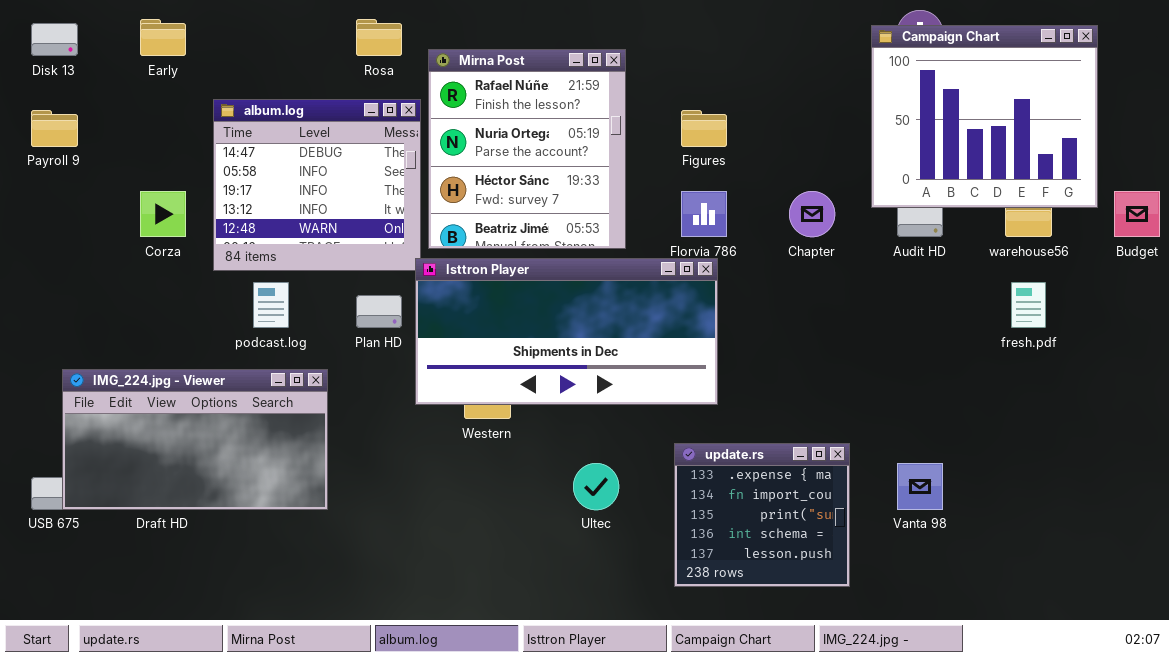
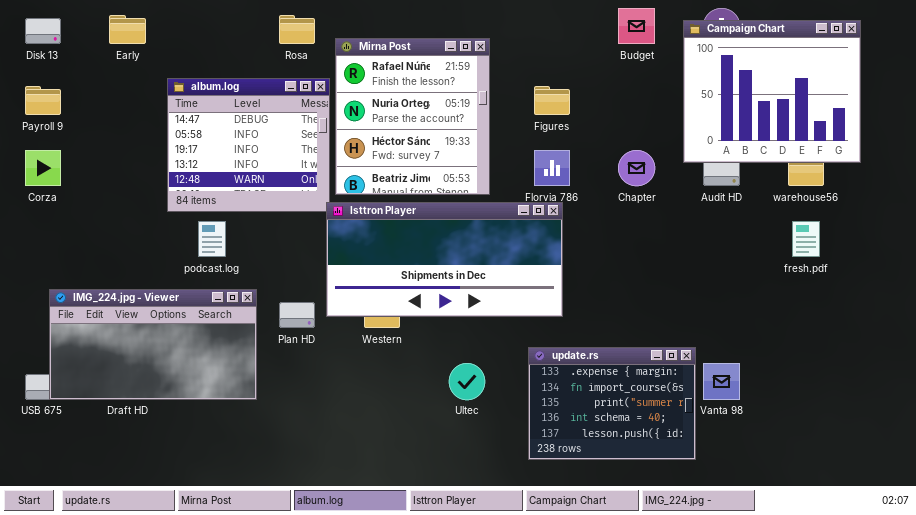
Corza: [140,191,186,237] -> [25,150,61,186], moved
Budget: [1114,191,1160,237] -> [618,8,655,44], moved
Plan HD: [356,295,402,328] -> [279,302,315,328], moved
update.rs: [674,443,850,587] -> [528,347,696,460], resized

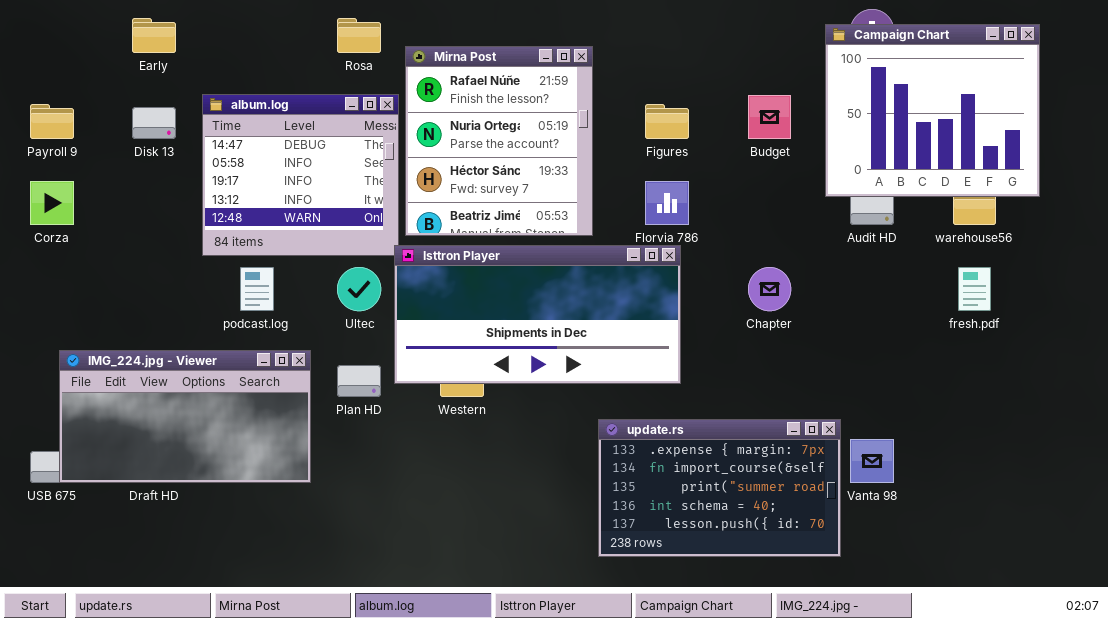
Budget: [618,8,655,44] -> [748,95,791,139], moved
Disk 13: [25,18,61,44] -> [132,107,176,139], moved
Chapter: [618,150,655,186] -> [748,267,791,311], moved
update.rs: [528,347,696,460] -> [598,419,841,557], resized
Ultec: [449,363,485,400] -> [337,267,381,311], moved

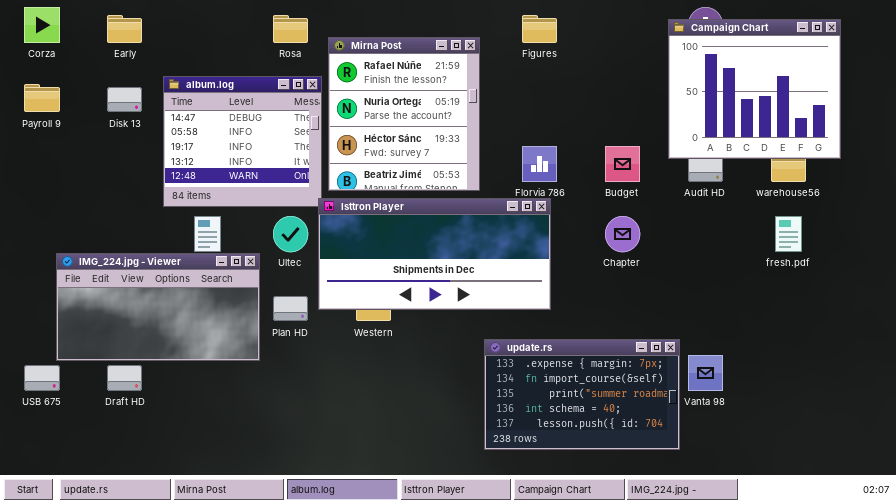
Budget: [748,95,791,139] -> [605,146,640,182], moved
Figures: [645,104,689,139] -> [522,15,557,43], moved
Corza: [30,181,74,225] -> [24,7,60,43], moved
IMG_224.jpg - Viewer: [59,350,311,483] -> [56,253,260,361], moved

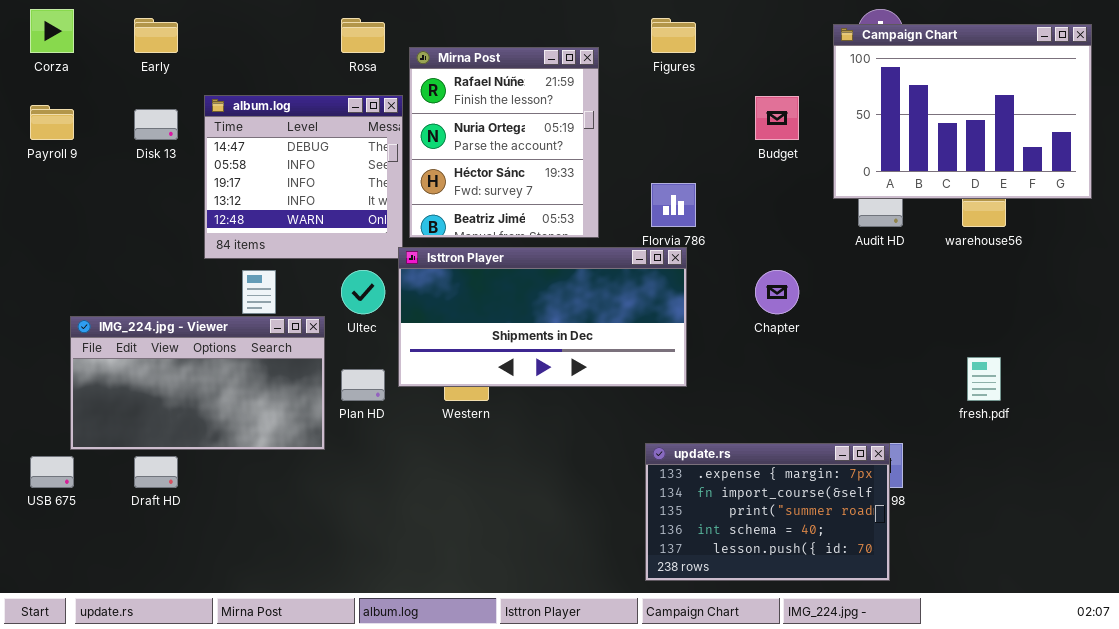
Campaign Chart: [668,19,841,159] -> [833,24,1092,199], resized
Budget: [605,146,640,182] -> [755,96,799,140], moved
fresh.pdf: [775,216,802,252] -> [967,357,1001,401], moved
update.rs: [484,339,680,450] -> [645,443,890,581], moved

